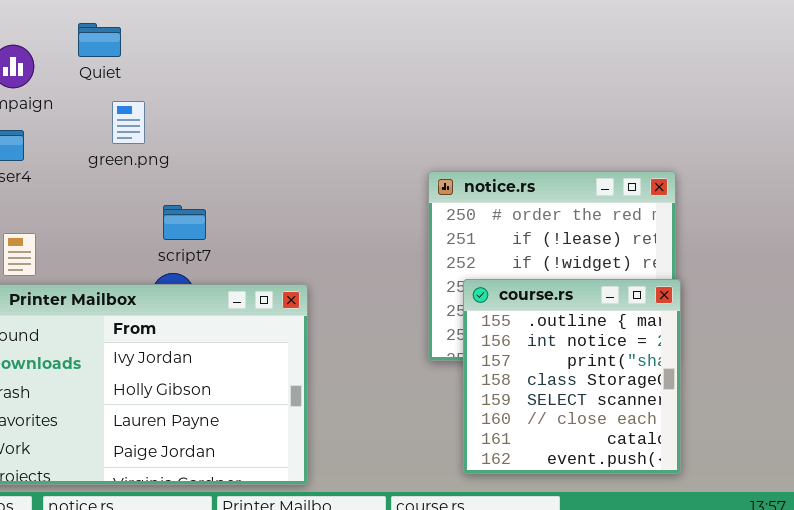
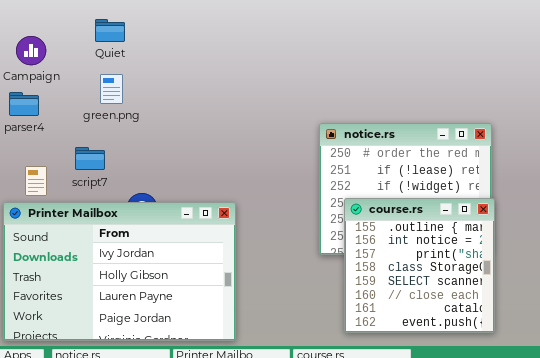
Quiet: [78,23,121,57] -> [95,19,125,42], moved
script7: [163,205,206,240] -> [75,147,105,170], moved

